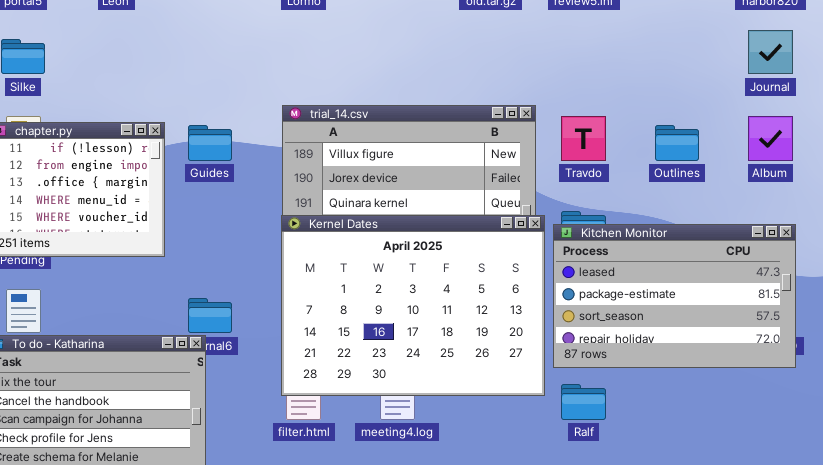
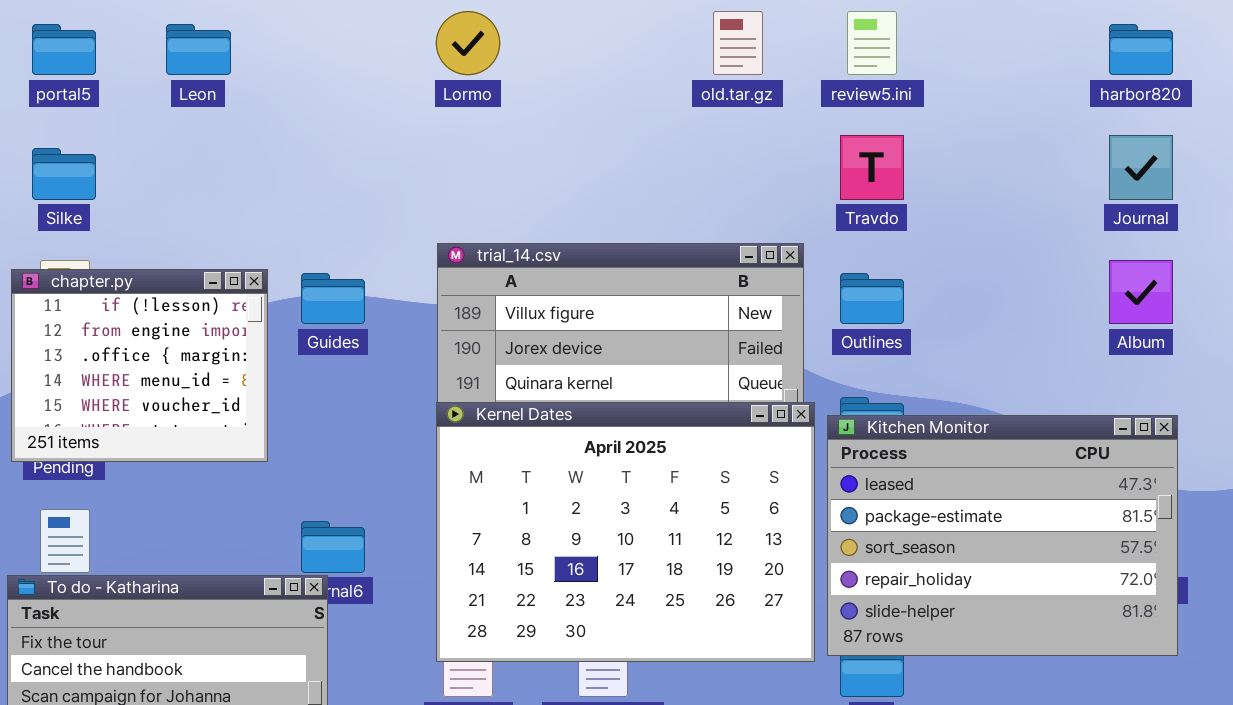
Travdo: [561,116,606,161] -> [840,135,904,200], moved
Outlines: [655,125,699,161] -> [840,273,904,324], moved
Kitchen Monitor: [553,224,796,368] -> [827,415,1178,656], resized

